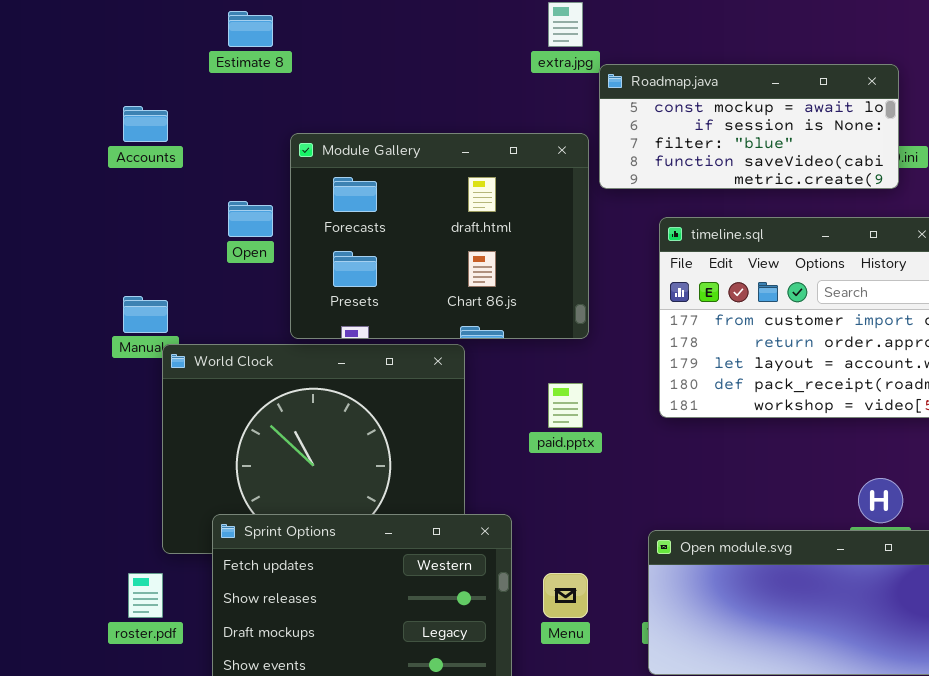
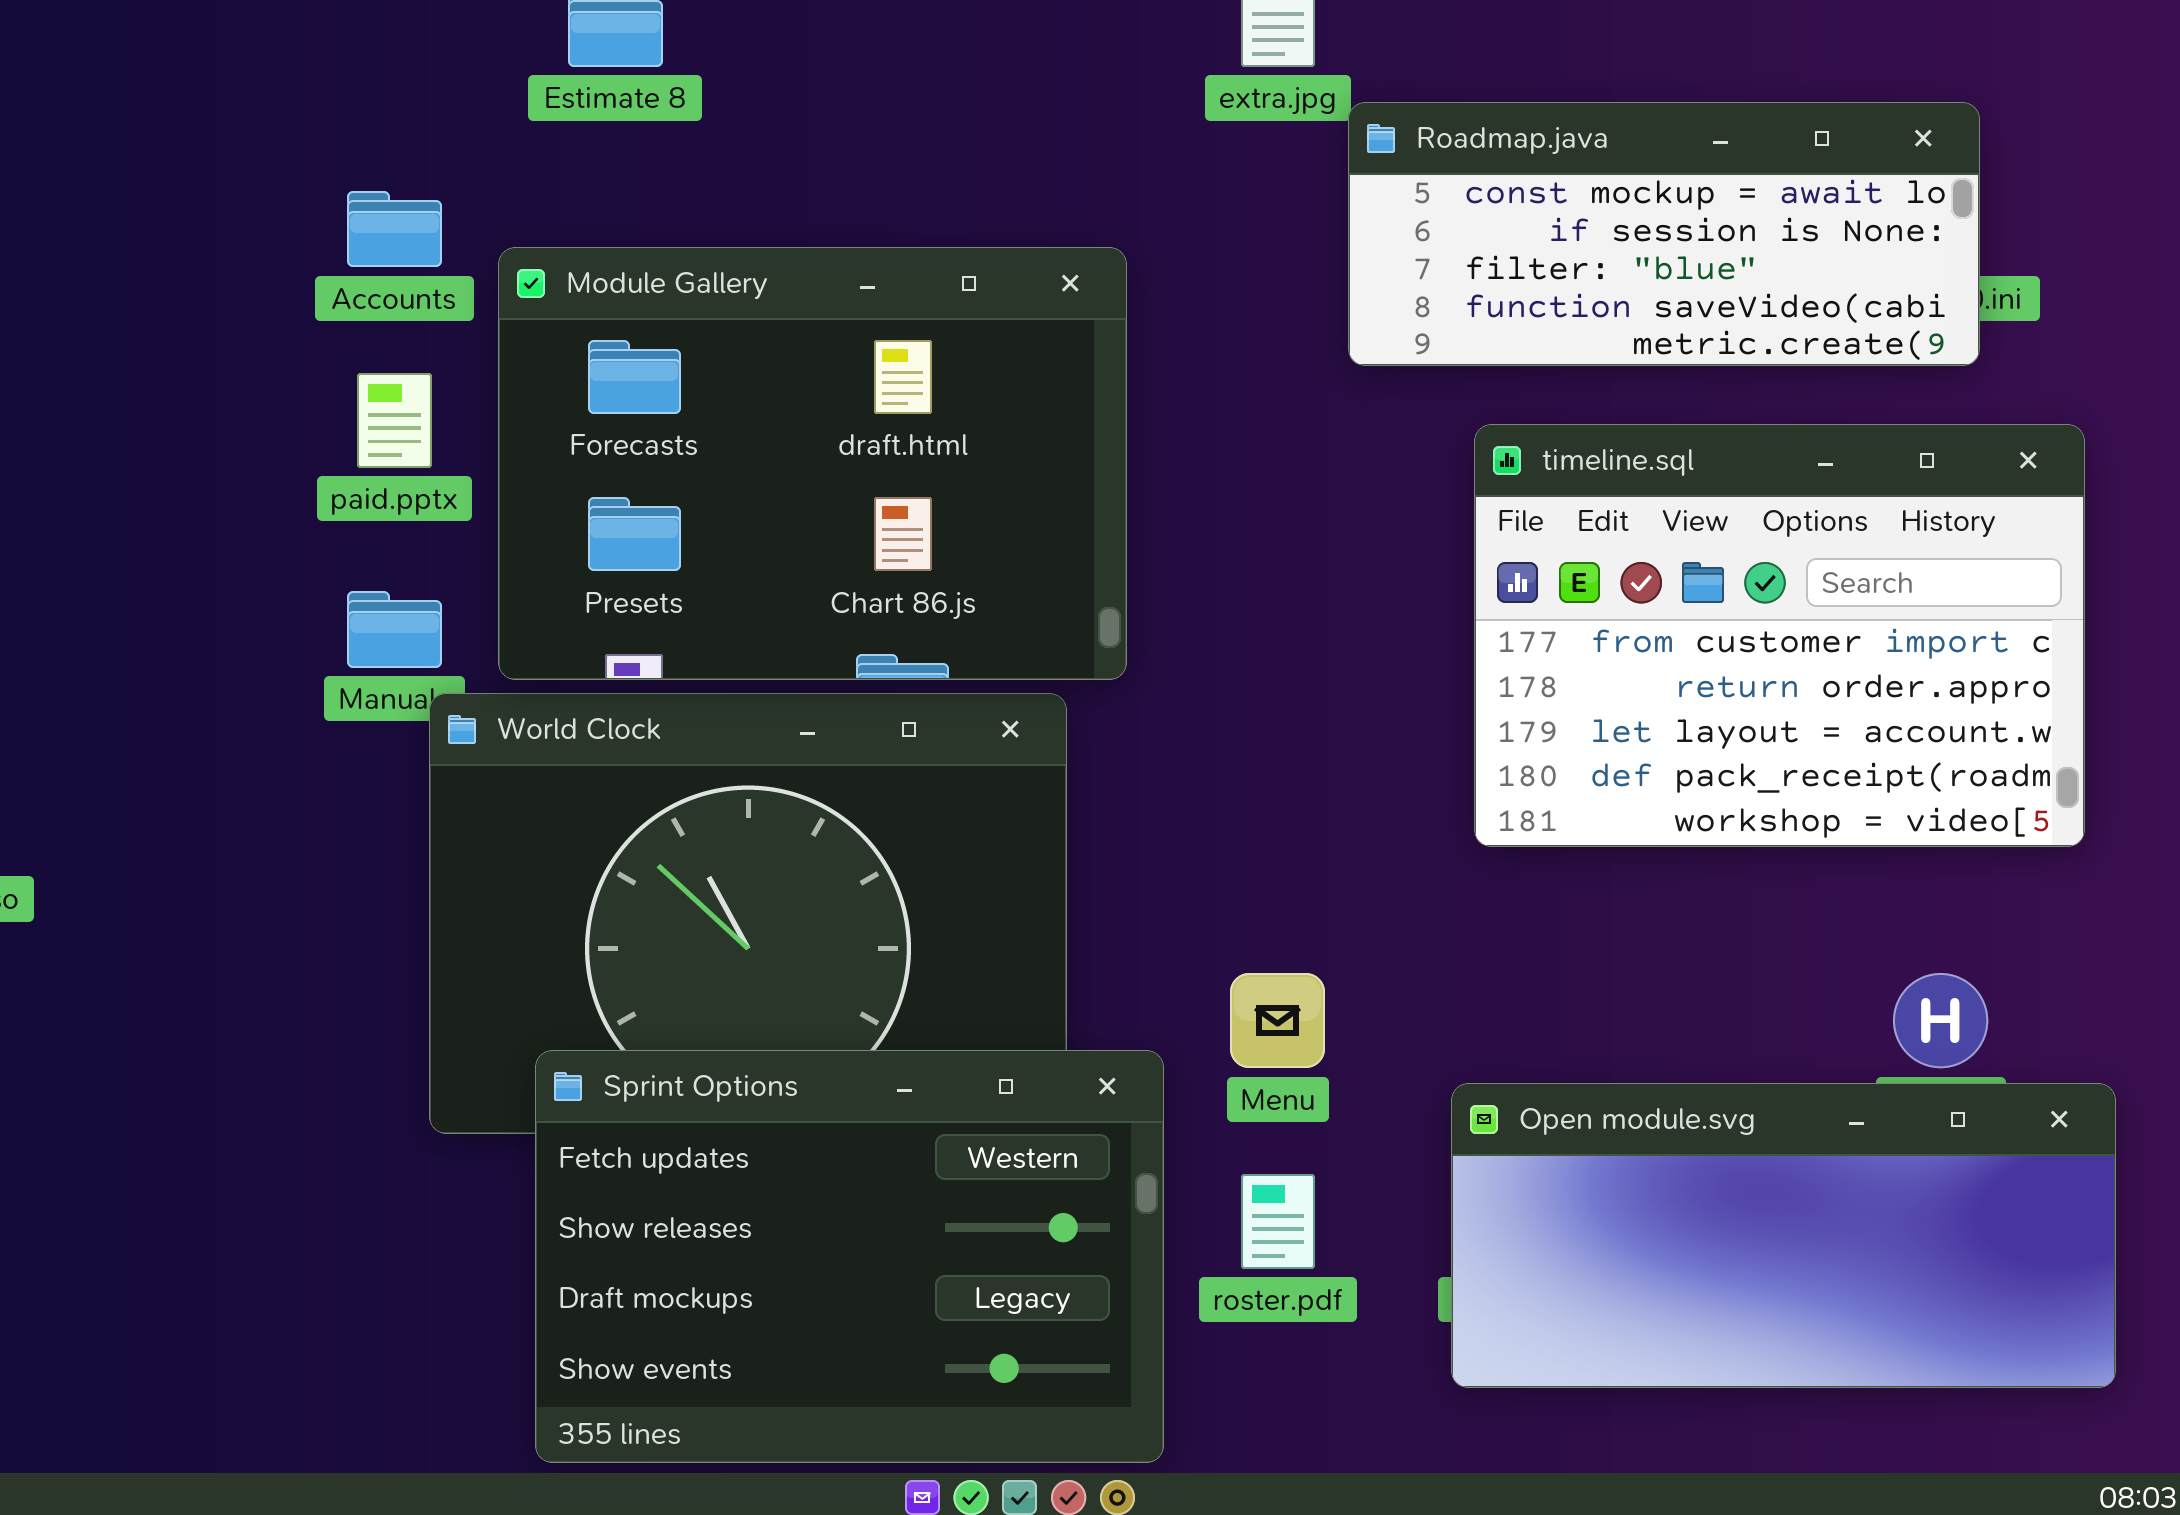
Module Gallery: [290,133,589,339] -> [498,247,1127,680], moved
paid.pptx: [548,383,583,428] -> [357,373,432,468], moved
roster.pdf: [128,573,163,618] -> [1241,1174,1315,1269], moved
Menu: [543,573,588,618] -> [1230,973,1325,1068], moved

